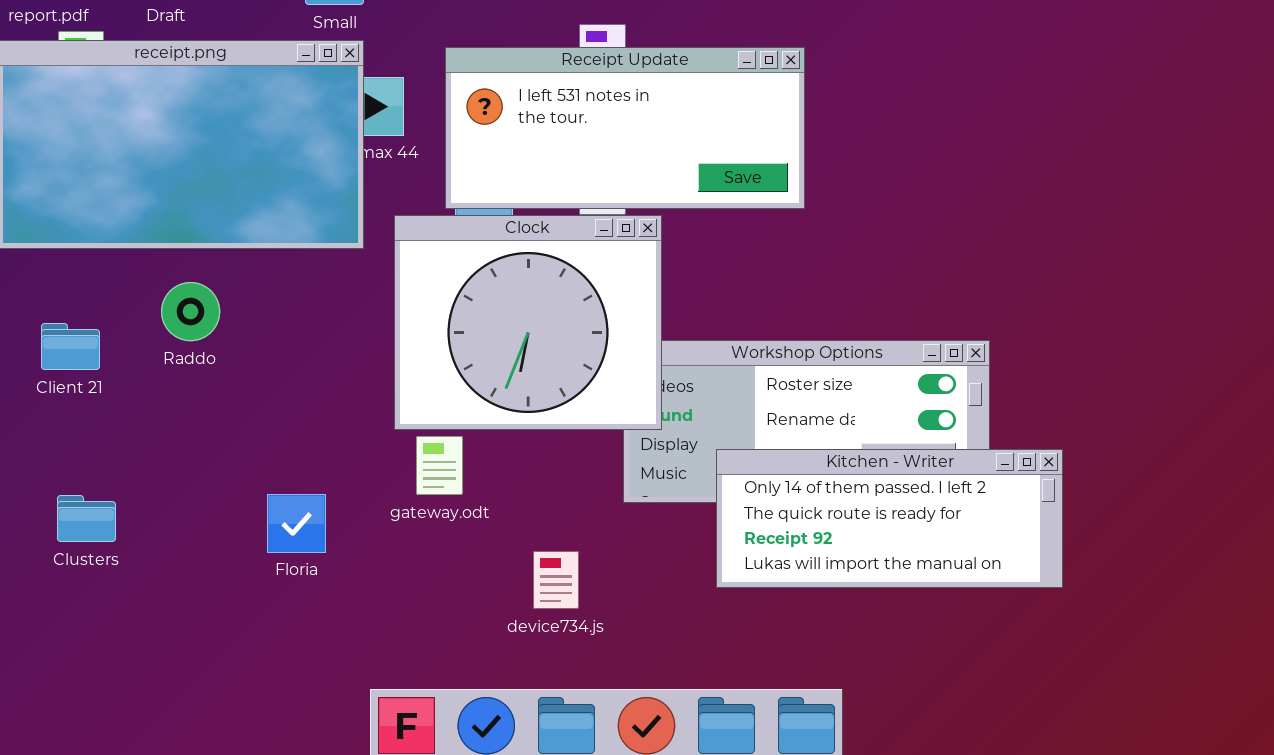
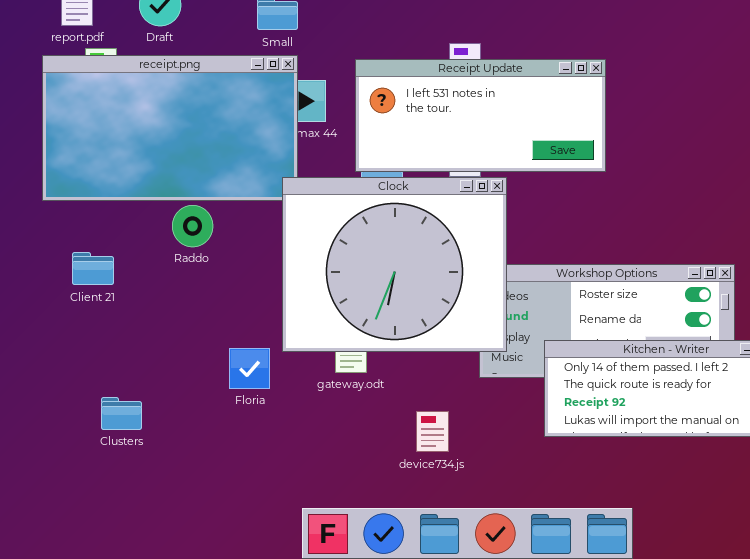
Clock: [394,215,662,430] -> [282,177,507,352], resized
Raddo: [161,282,220,341] -> [172,205,213,247], moved
Floria: [267,494,326,553] -> [229,348,270,389], moved
Clusters: [57,495,116,542] -> [101,397,142,430], moved

